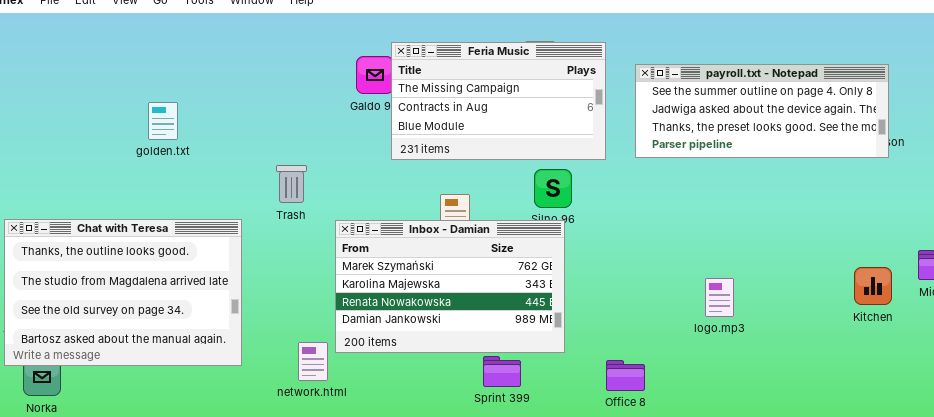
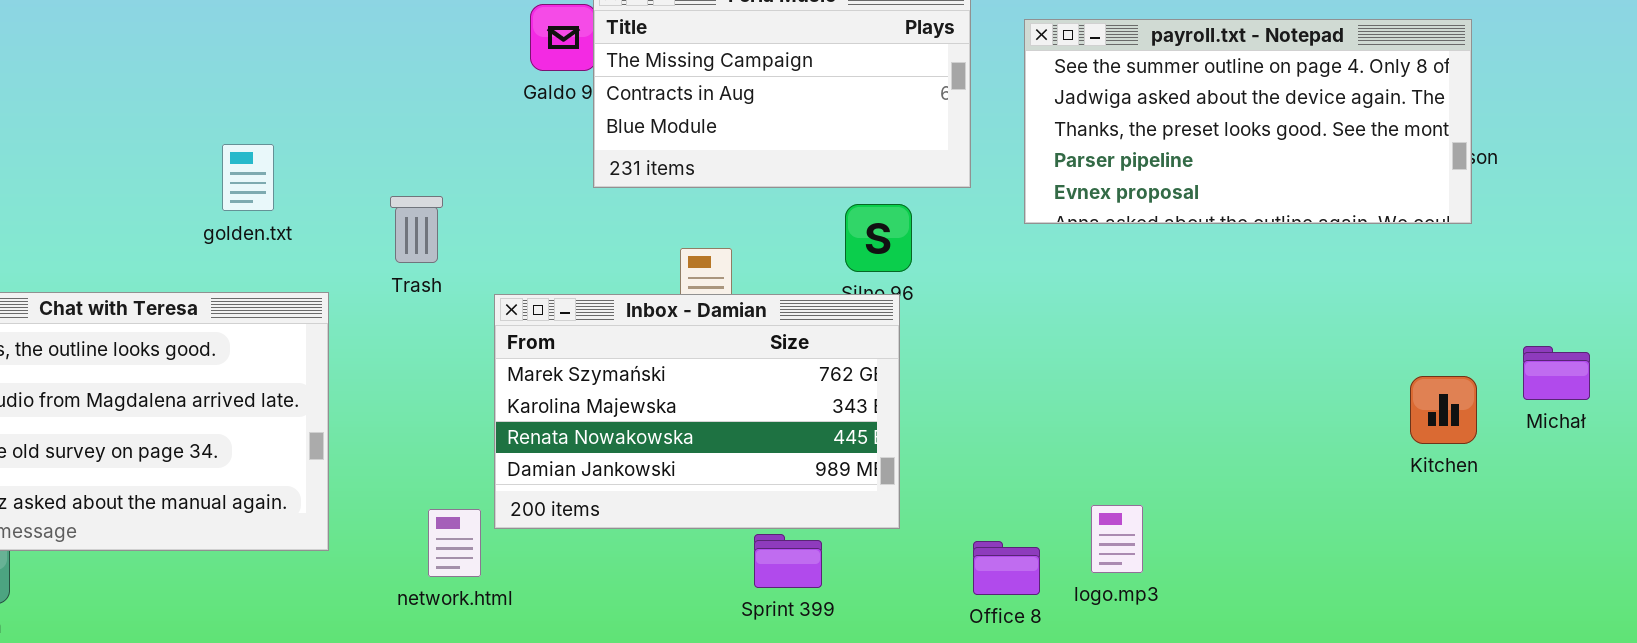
payroll.txt - Notepad: [635,64,889,158] -> [1024,19,1472,224], resized
golden.txt: [148,102,178,140] -> [222,144,274,211], moved
logo.mp3: [705,278,734,317] -> [1091,505,1143,573], moved

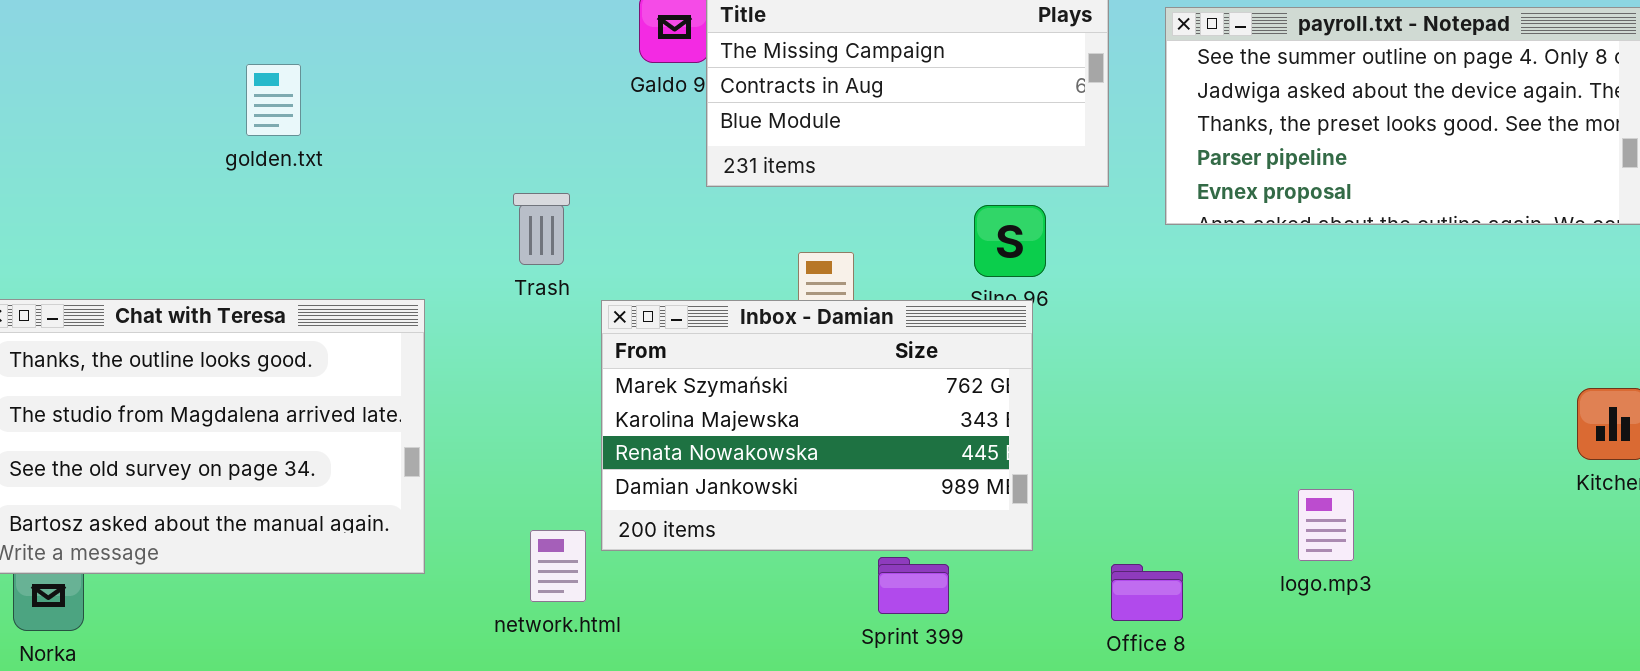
golden.txt: [222,144,274,211] -> [246,64,301,136], moved
Trash: [390,196,443,263] -> [513,193,570,265], moved
logo.mp3: [1091,505,1143,573] -> [1298,489,1354,561], moved

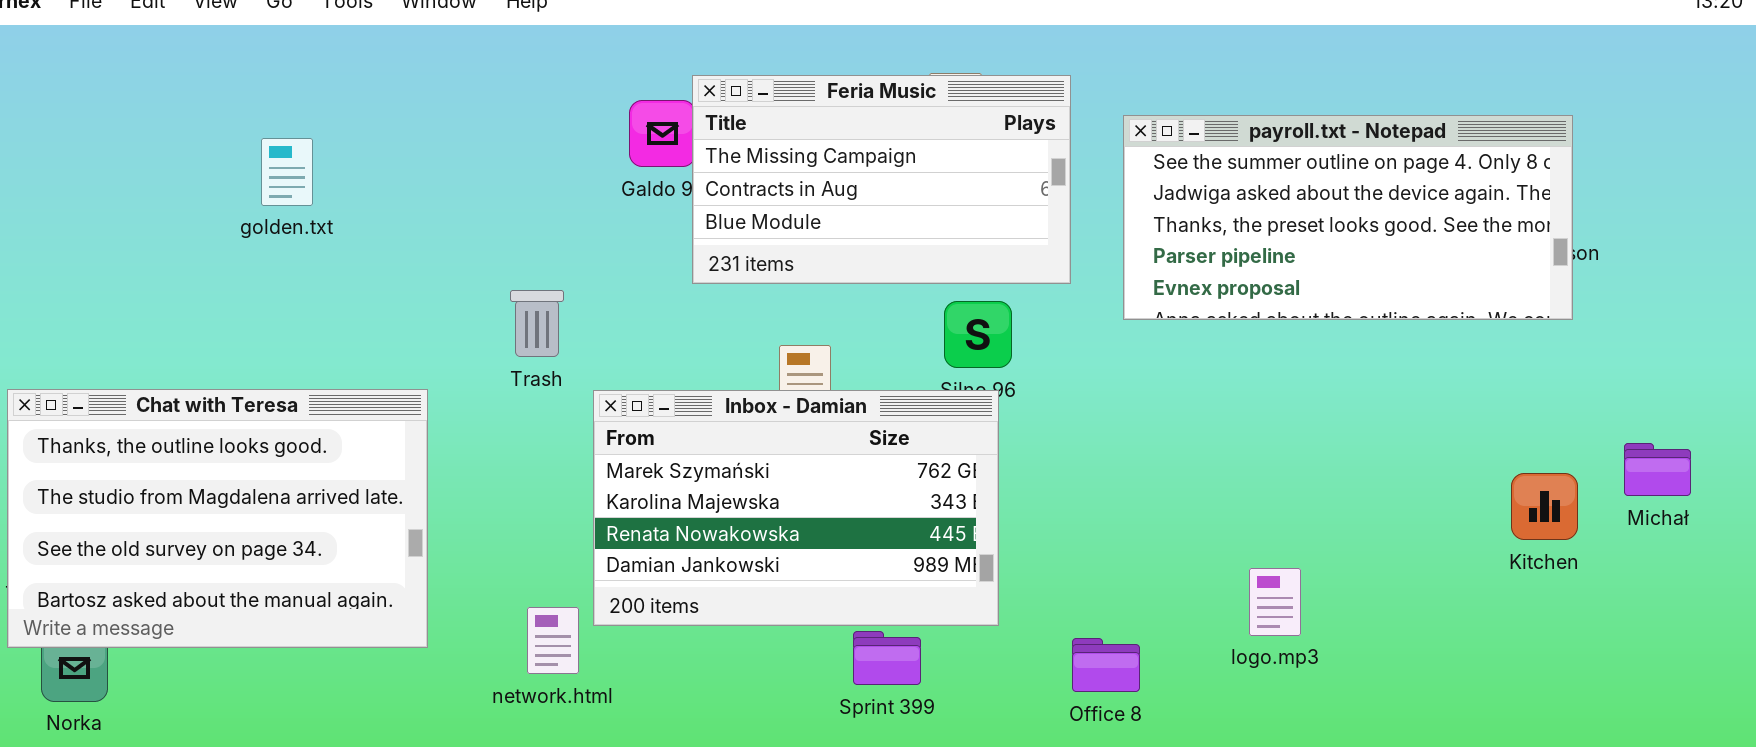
golden.txt: [246,64,301,136] -> [261,138,313,206], moved

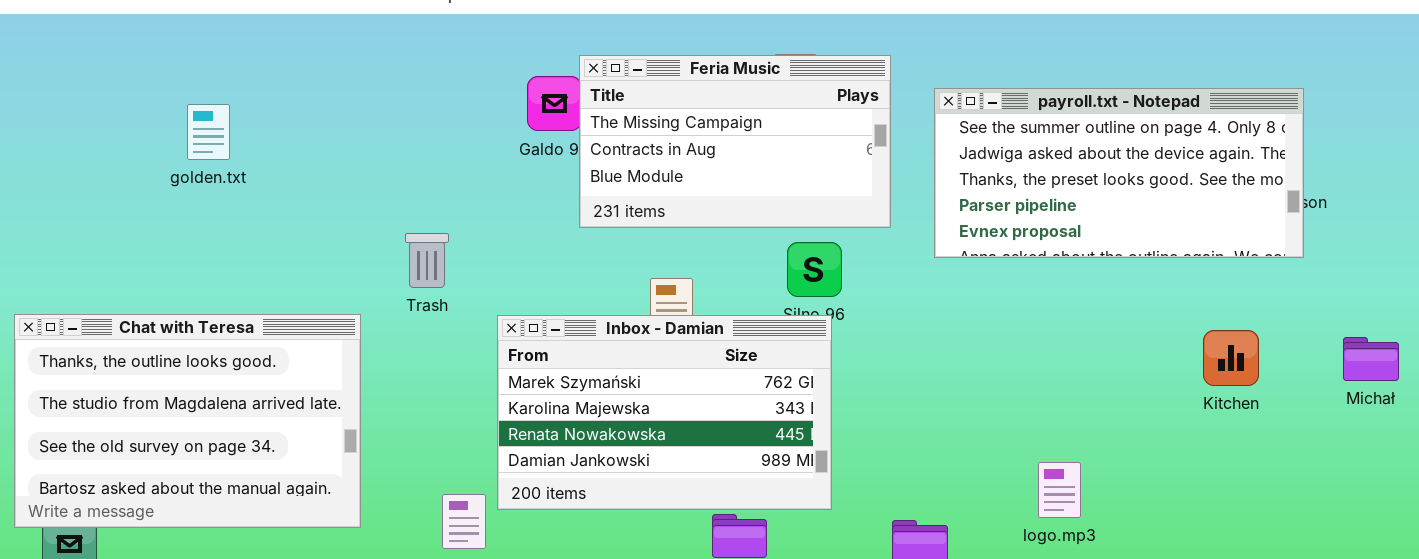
golden.txt: [261,138,313,206] -> [187,104,230,160], moved
Trash: [510,290,564,357] -> [405,233,449,288], moved
Michał: [1624,443,1691,496] -> [1343,337,1399,381], moved
Kitchen: [1511,473,1578,540] -> [1203,330,1259,386], moved

